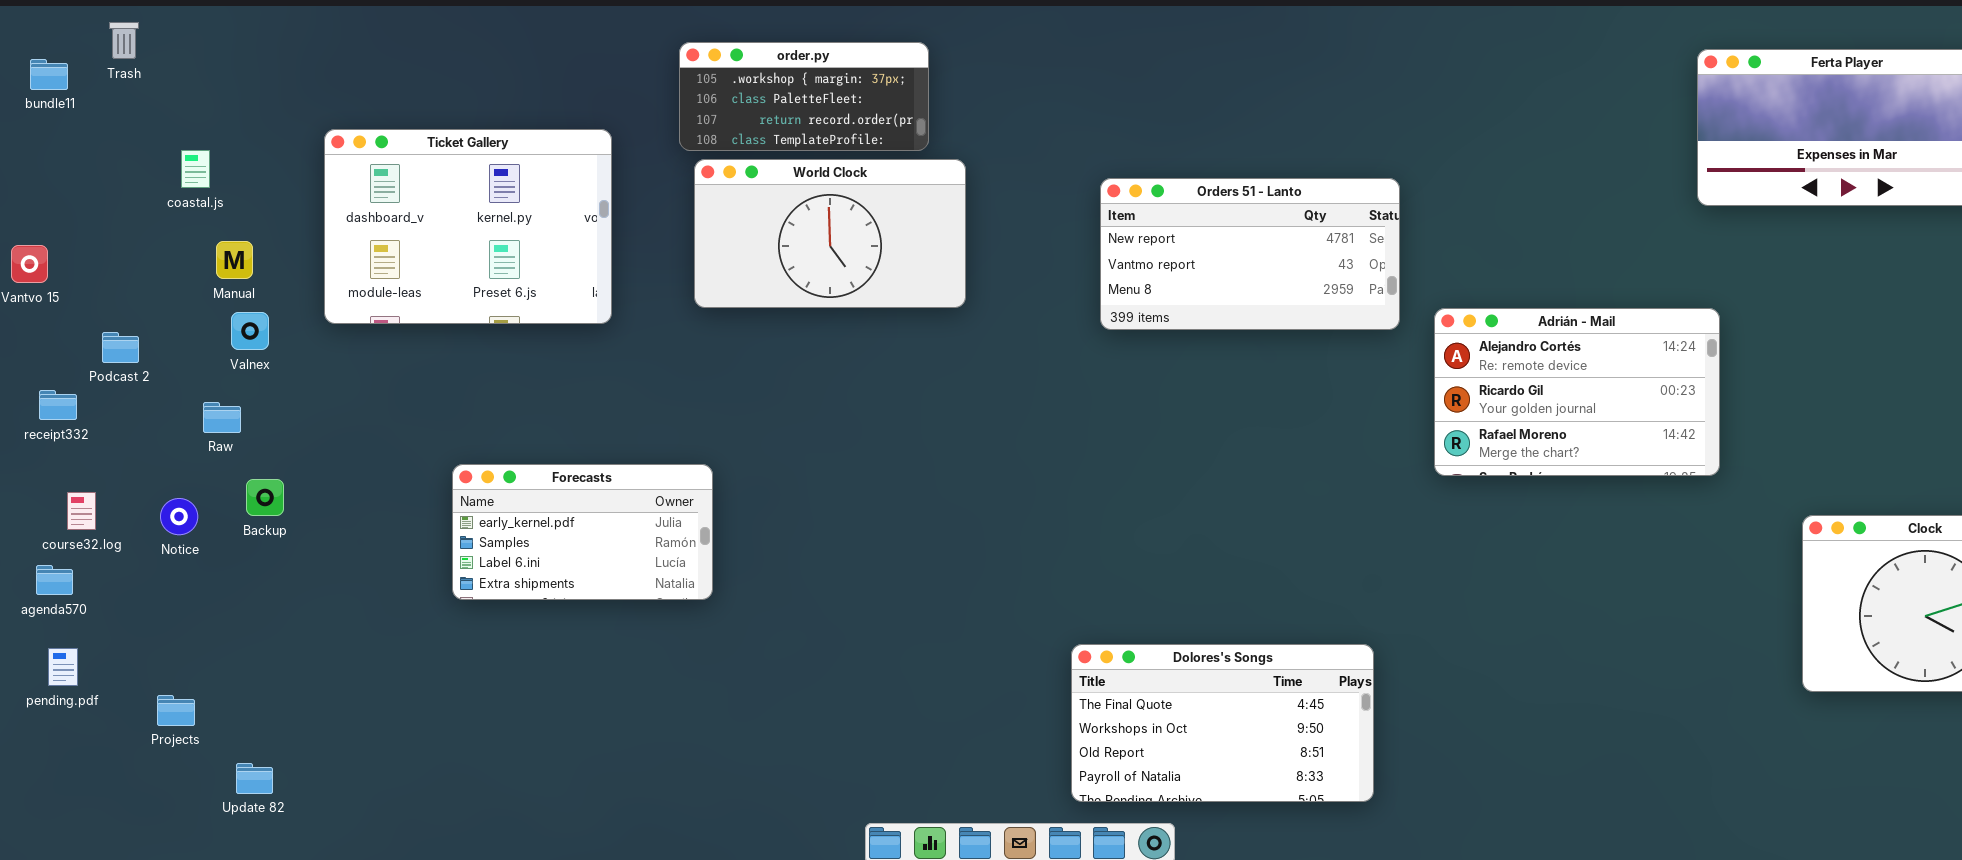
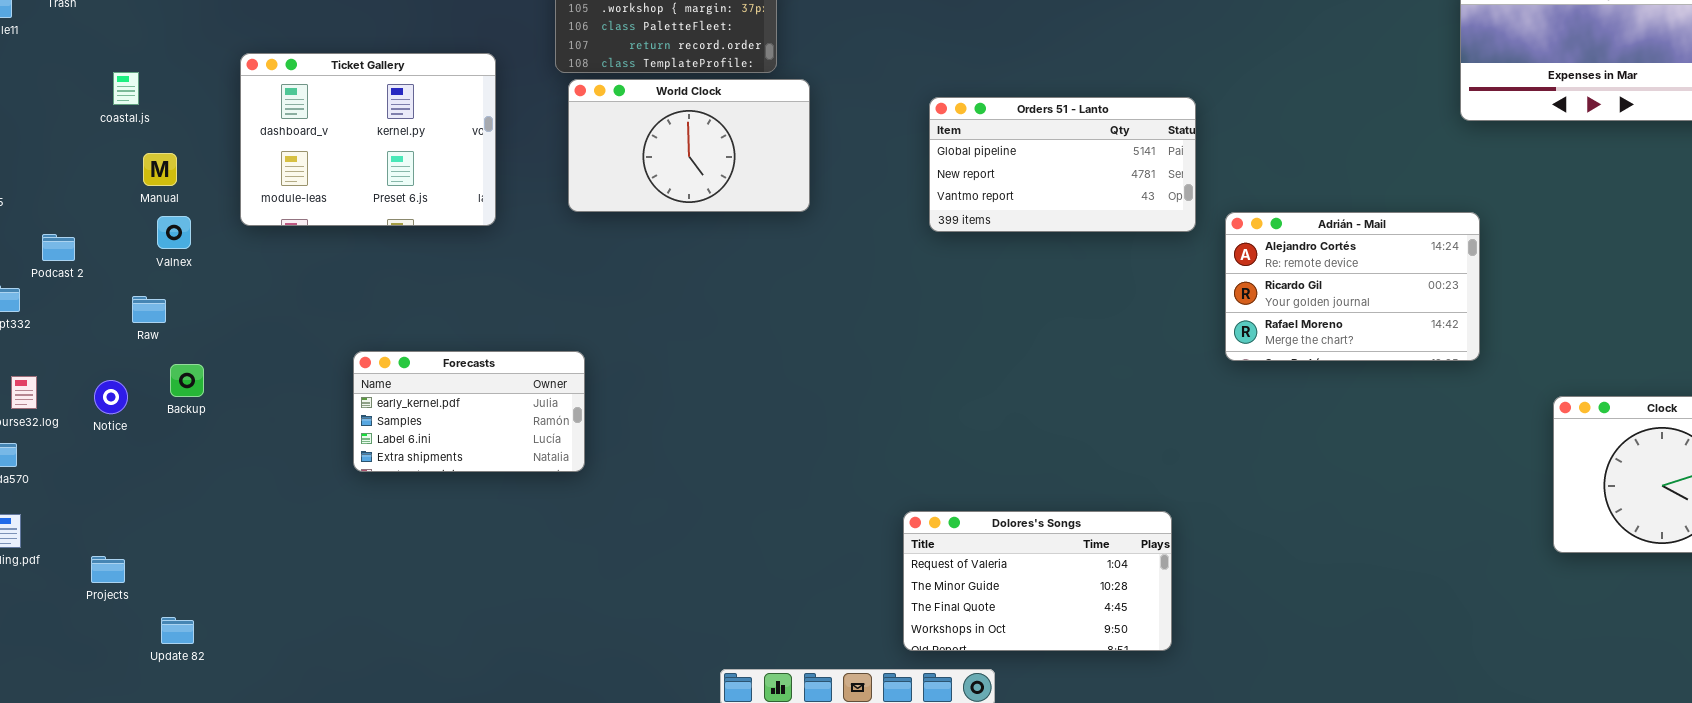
Orders 51 - Lanto: [1100,178,1400,330] -> [929,97,1196,232], scrolled up 1 row
Dolores's Songs: [1071,644,1374,802] -> [903,511,1172,651], scrolled up 2 rows

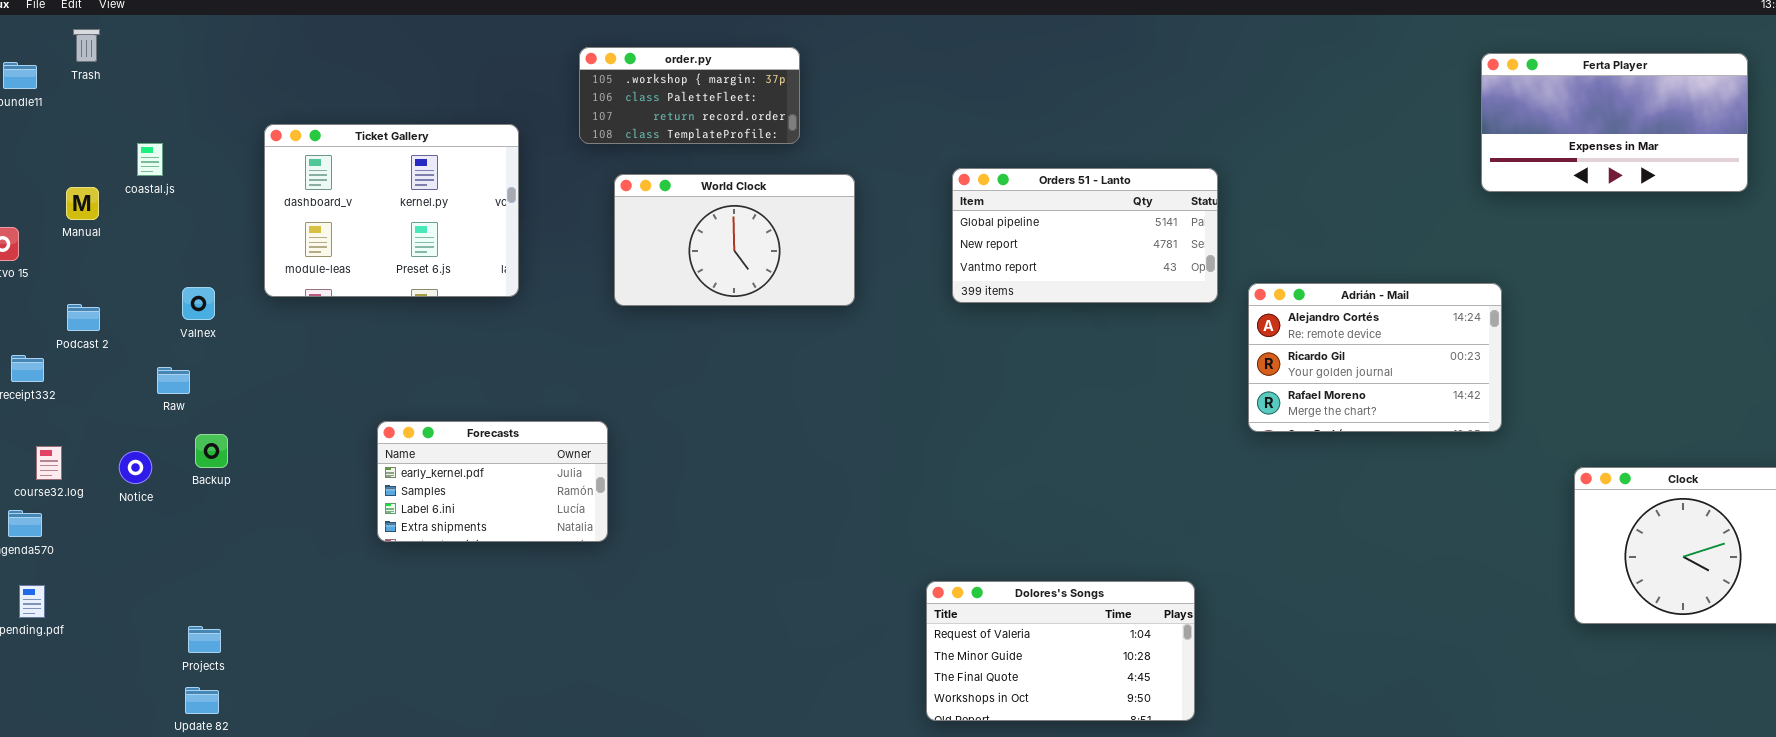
World Clock: [568,79,810,212] -> [614,174,855,306], moved
Manual: [143,153,177,186] -> [66,187,99,220], moved
Projects: [91,556,125,583] -> [188,626,221,653], moved

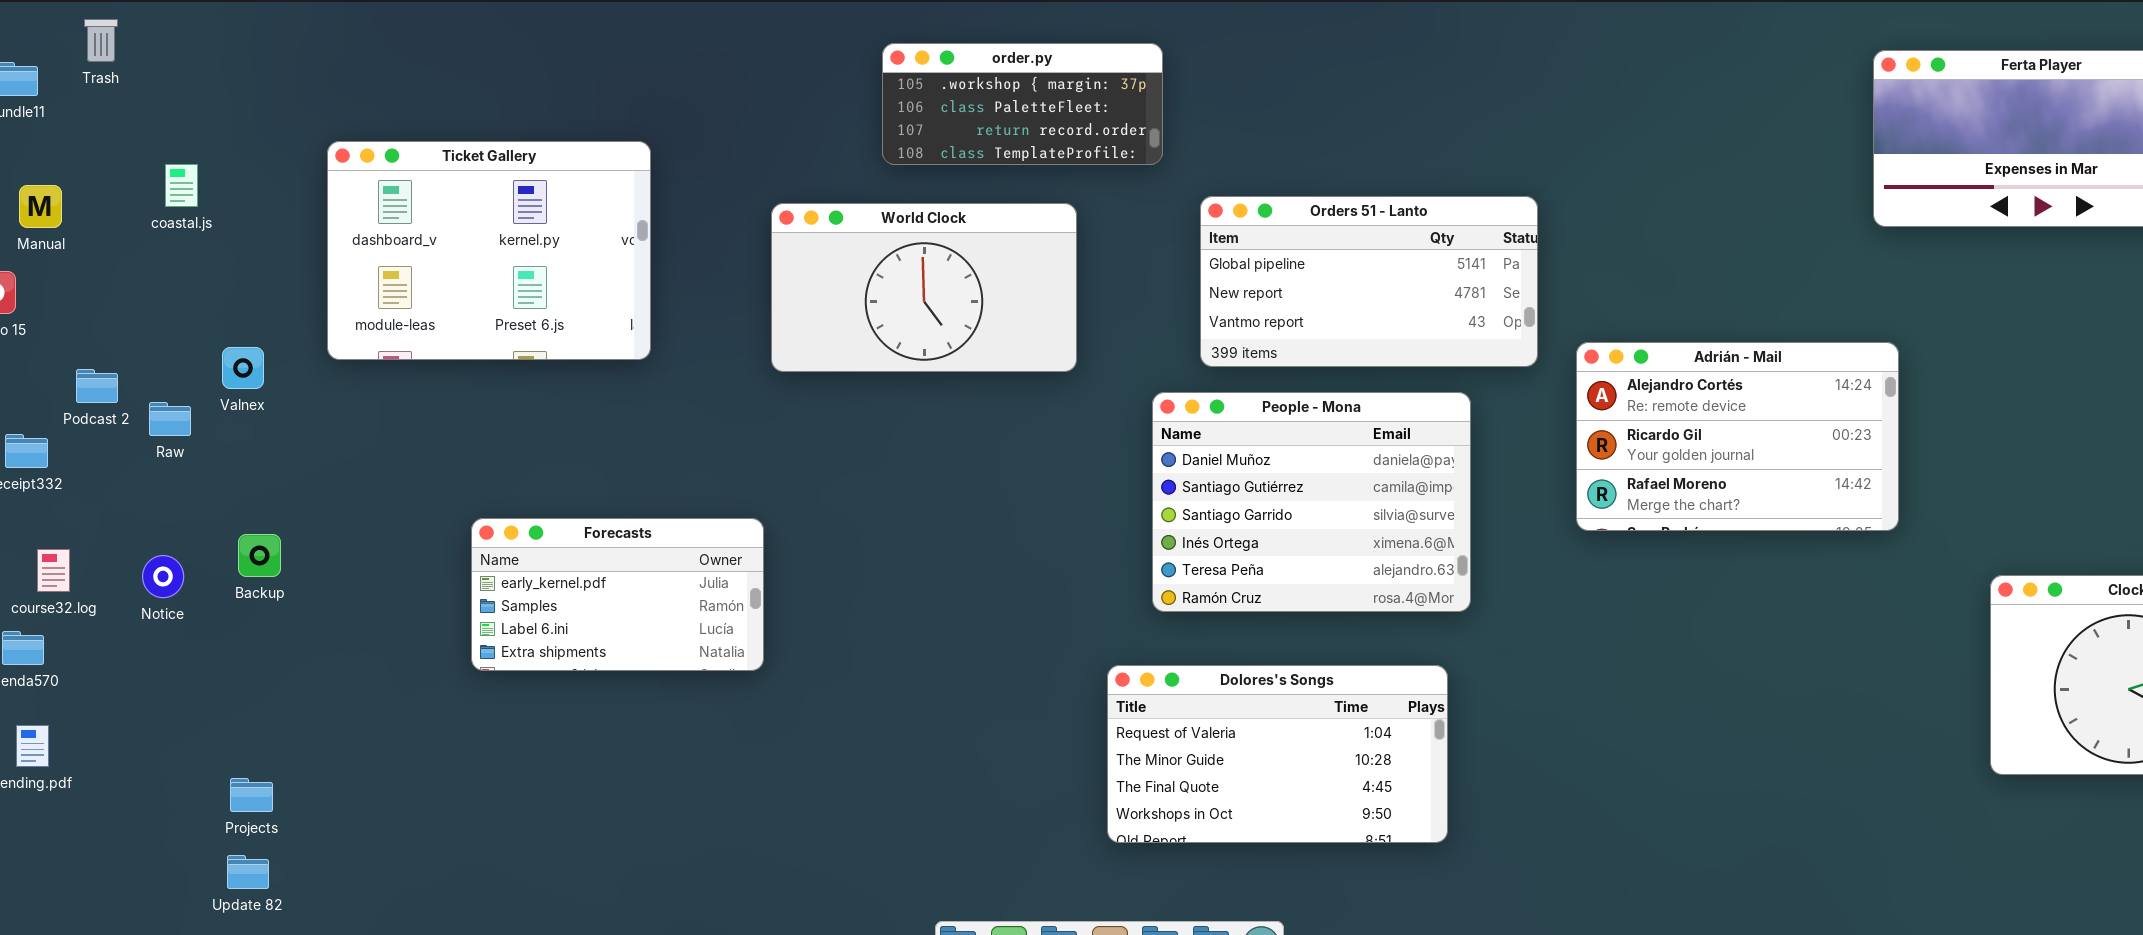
order.py: [579,47,800,144] -> [882,43,1163,165], moved
Manual: [66,187,99,220] -> [19,185,62,228], moved
People - Mona: none -> [1152,392,1471,612], opened
Raw: [157,367,190,394] -> [149,402,191,436], moved
Dolores's Songs: [926,581,1195,721] -> [1107,665,1448,843], moved

